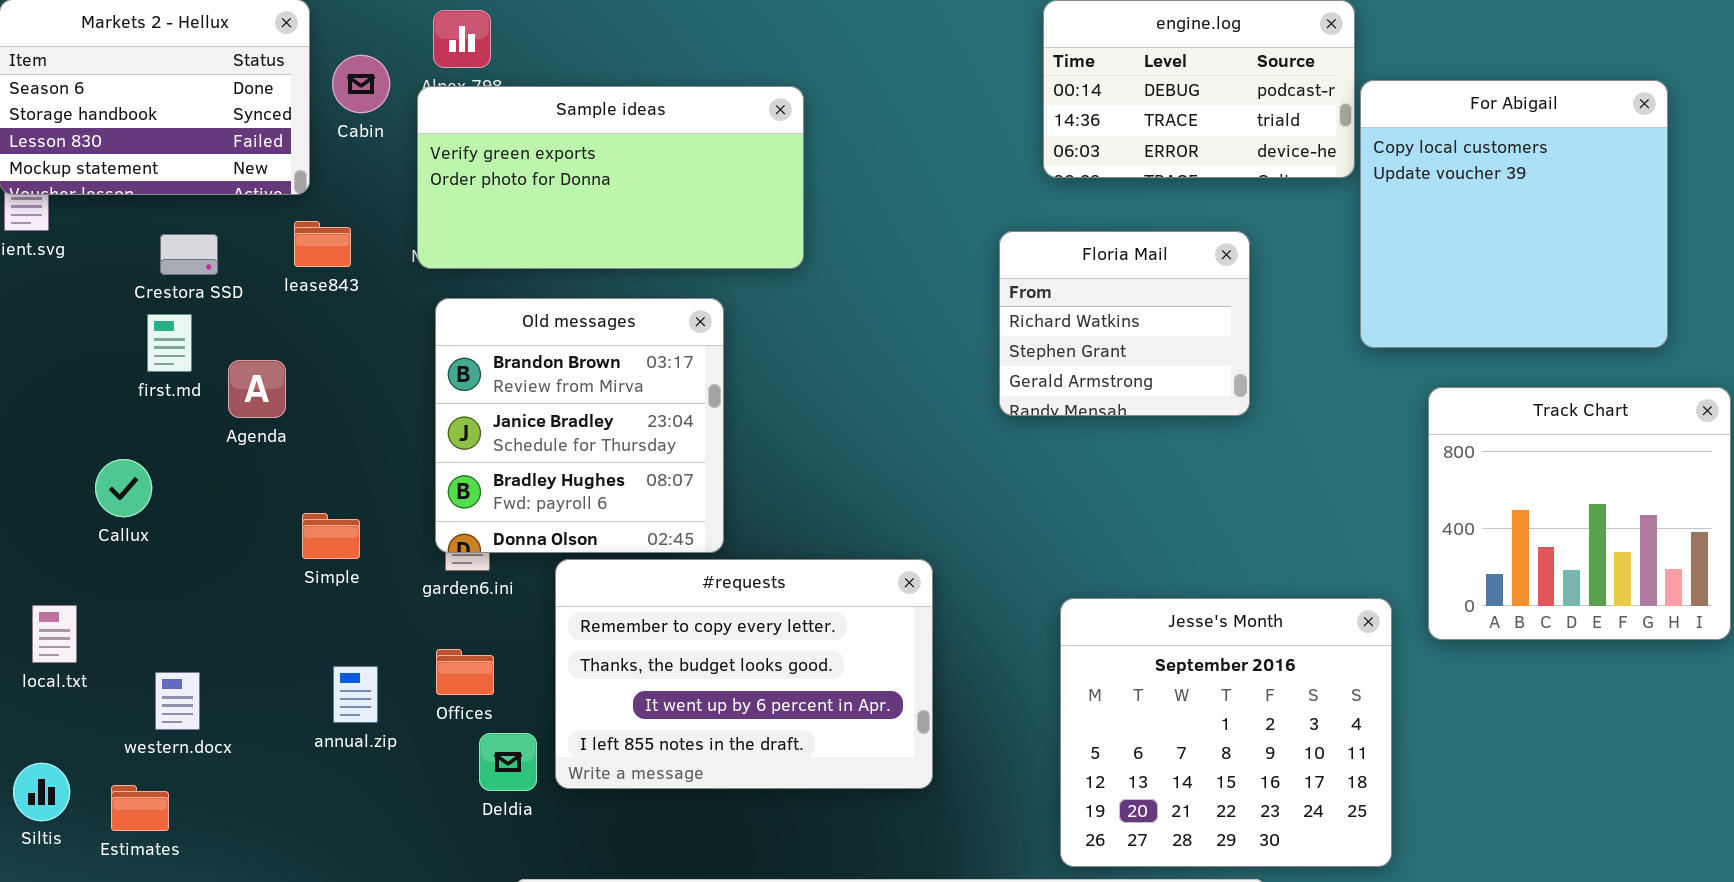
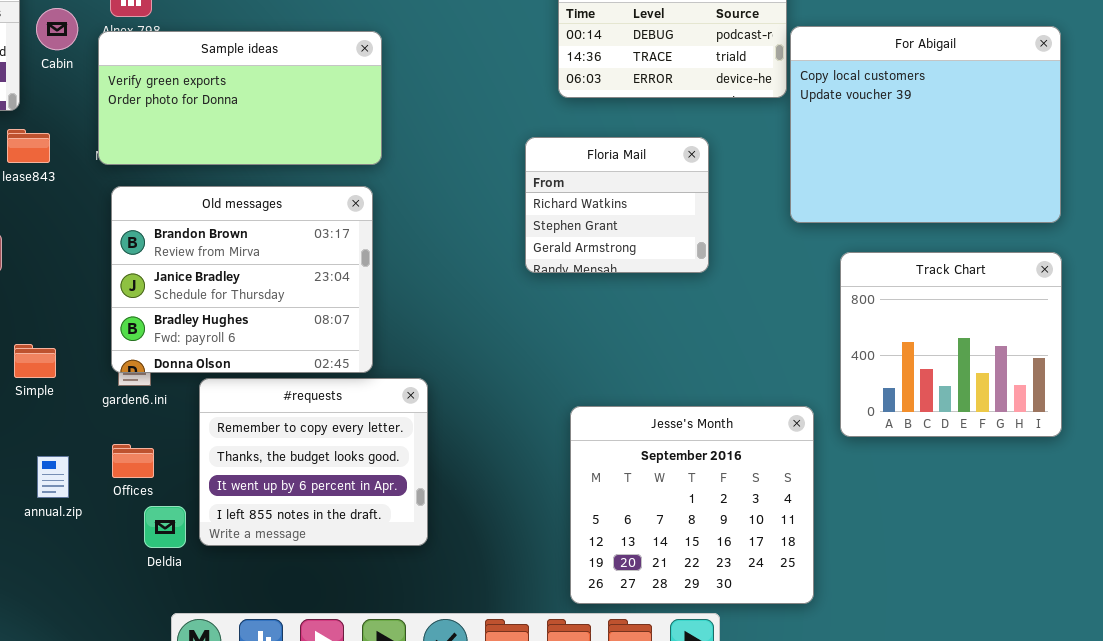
For Abigail: [1360,80,1668,348] -> [790,26,1061,223], resized
Old messages: [435,298,724,553] -> [111,186,373,373], resized
#requests: [555,559,933,789] -> [199,378,428,546], resized

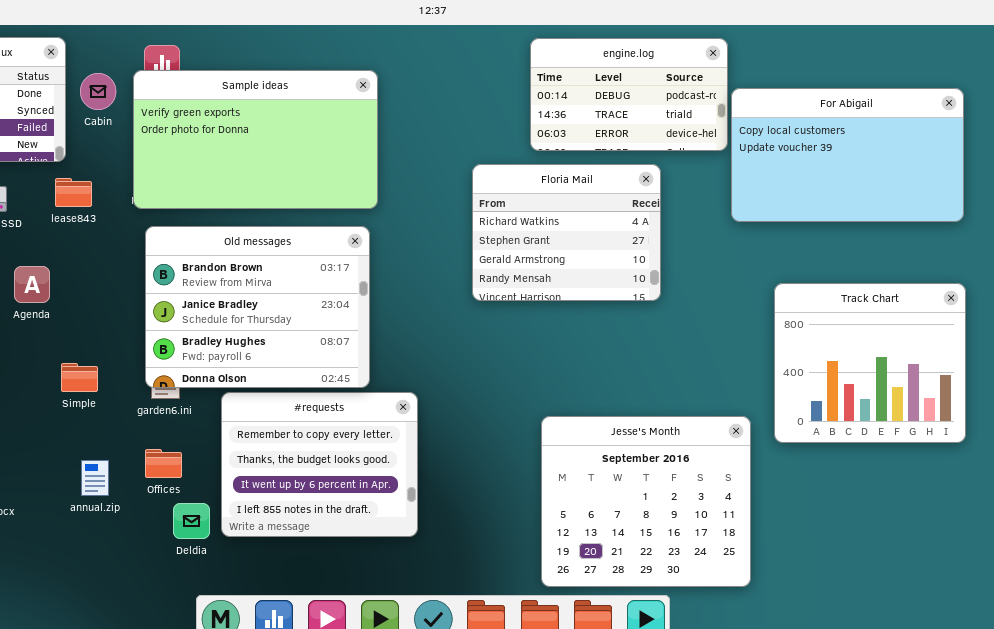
For Abigail: [790,26,1061,223] -> [731,88,964,222], resized
Sample ideas: [98,31,382,165] -> [133,70,378,209], resized
Floria Mail: [525,137,709,273] -> [472,164,661,301], resized

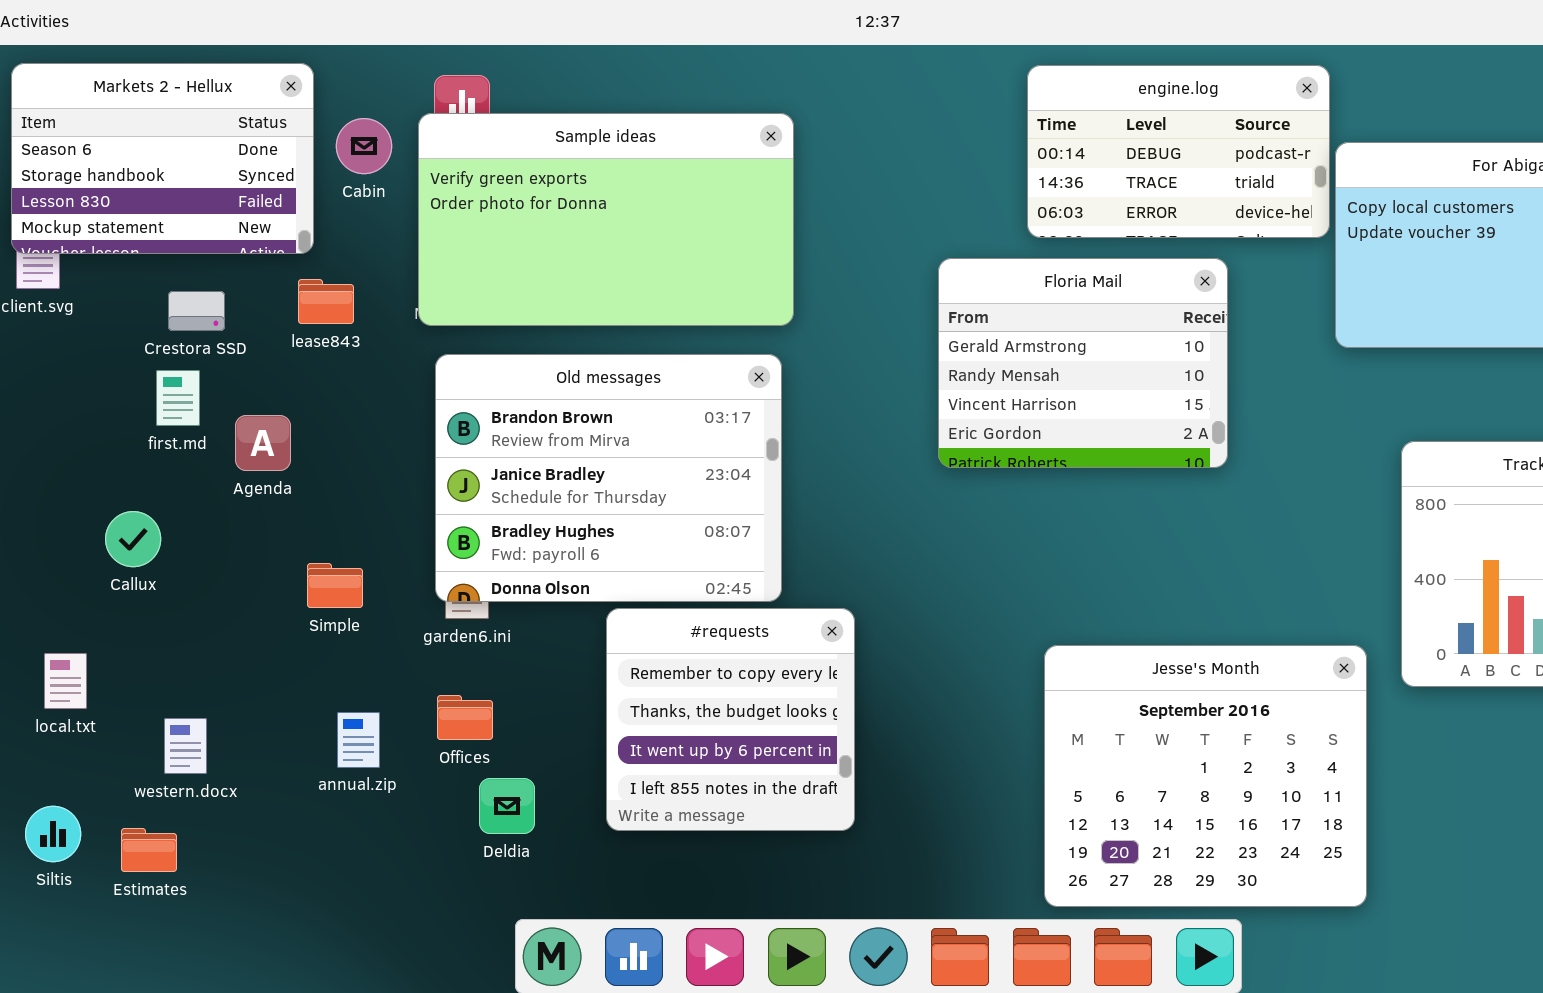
Floria Mail: [472,164,661,301] -> [938,258,1228,468], scrolled down 2 rows
#requests: [221,392,418,537] -> [606,608,855,831], resized

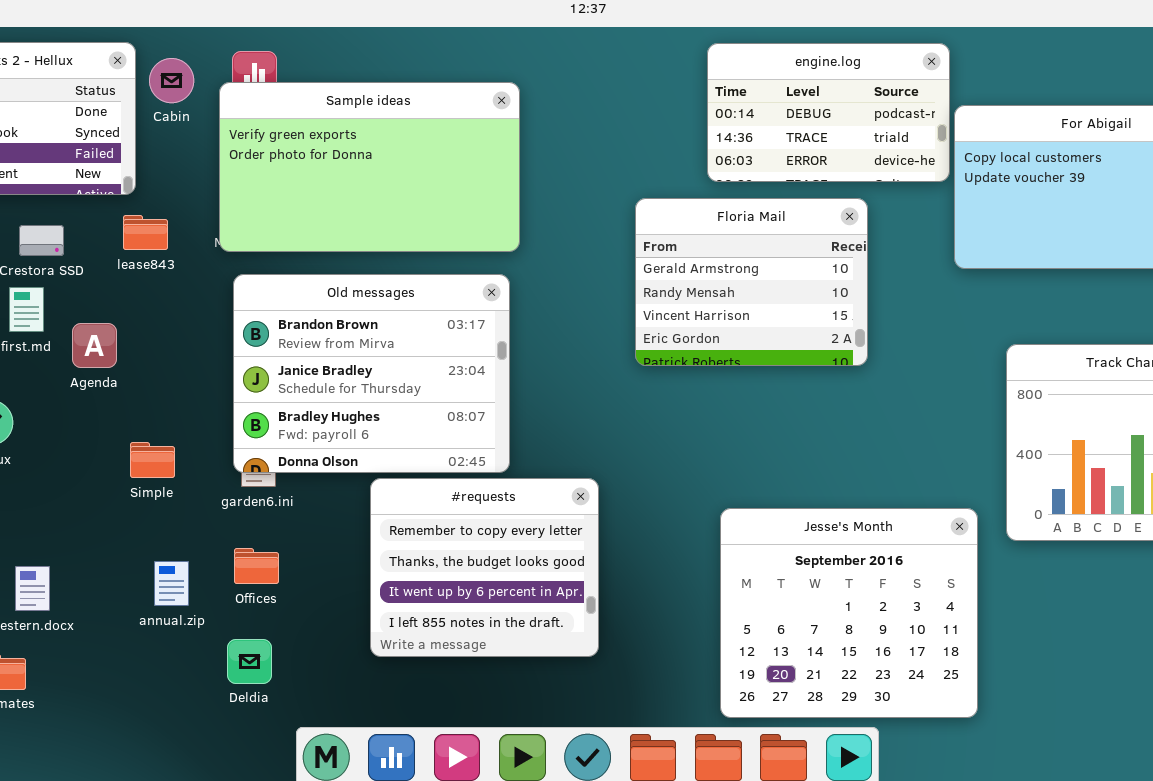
Cabin: [336,118,392,174] -> [149,58,194,103], moved
#requests: [606,608,855,831] -> [370,478,599,657], resized
Deldia: [479,778,535,834] -> [227,639,272,684], moved

